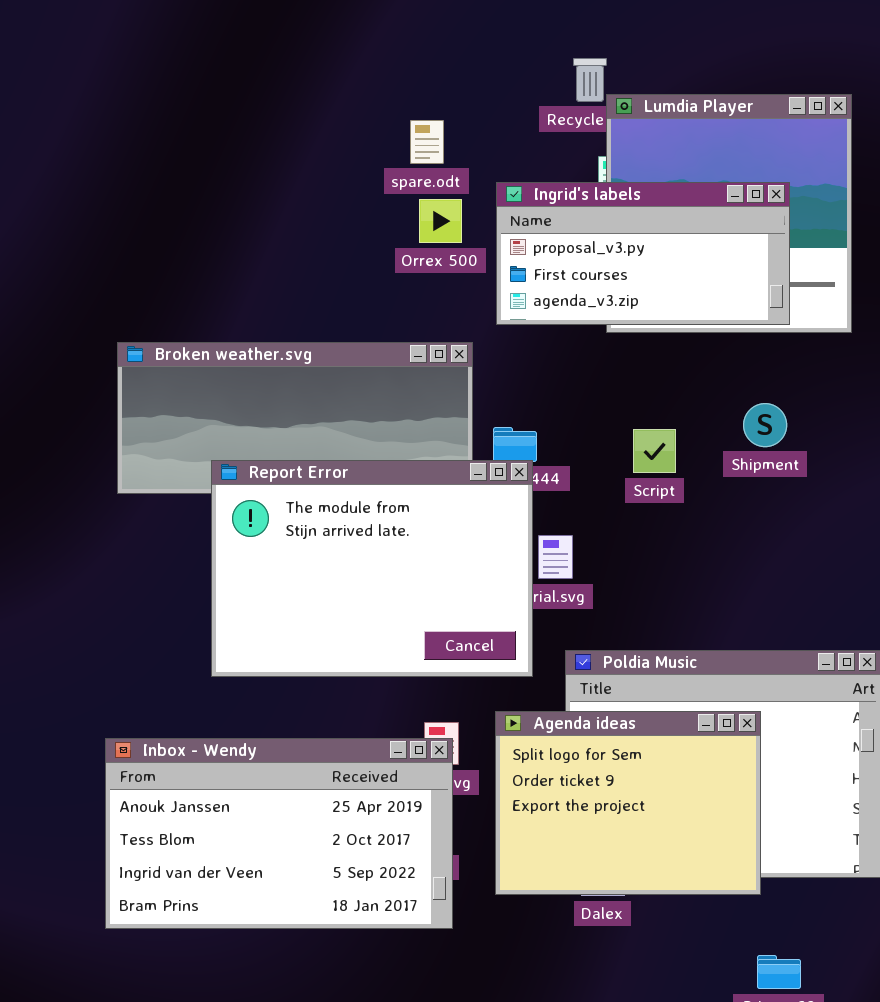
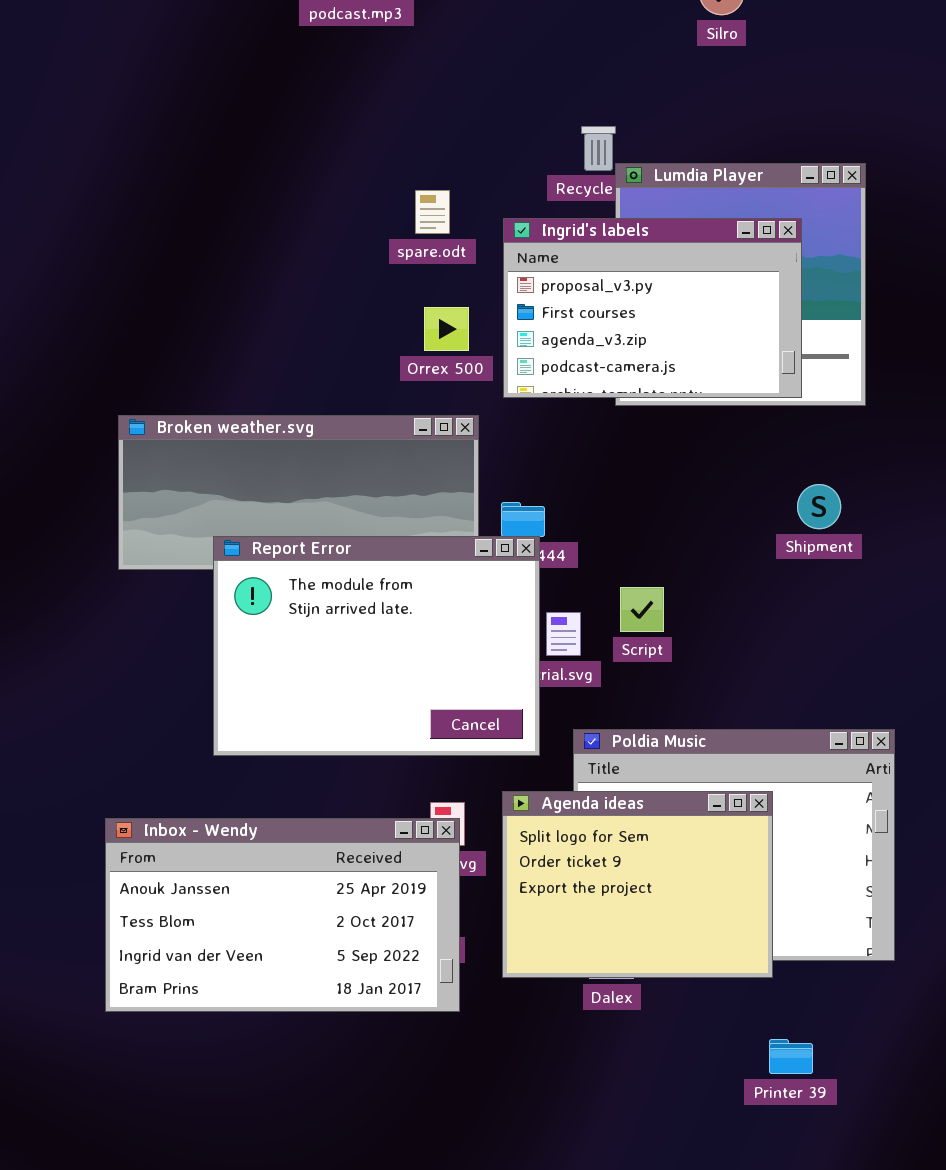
Ingrid's labels: [496,182,790,325] -> [503,218,802,398], resized
Orrex 500: [419,199,462,243] -> [424,307,469,351], moved
Shipment: [743,403,787,447] -> [797,484,841,529], moved
Script: [633,429,676,473] -> [620,587,664,632], moved

